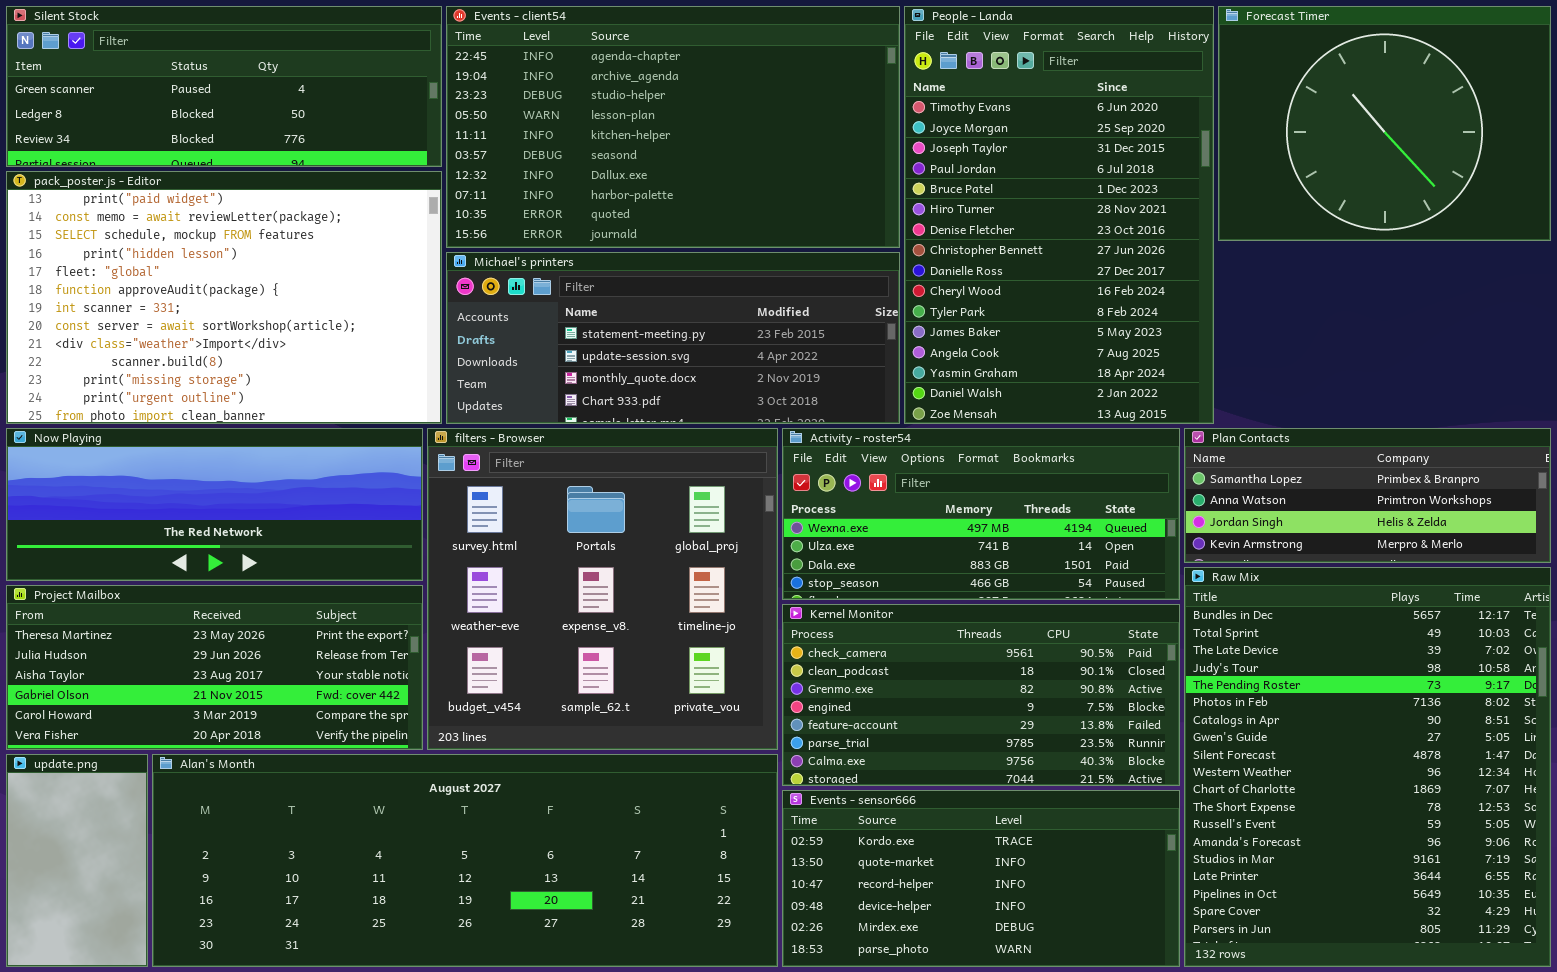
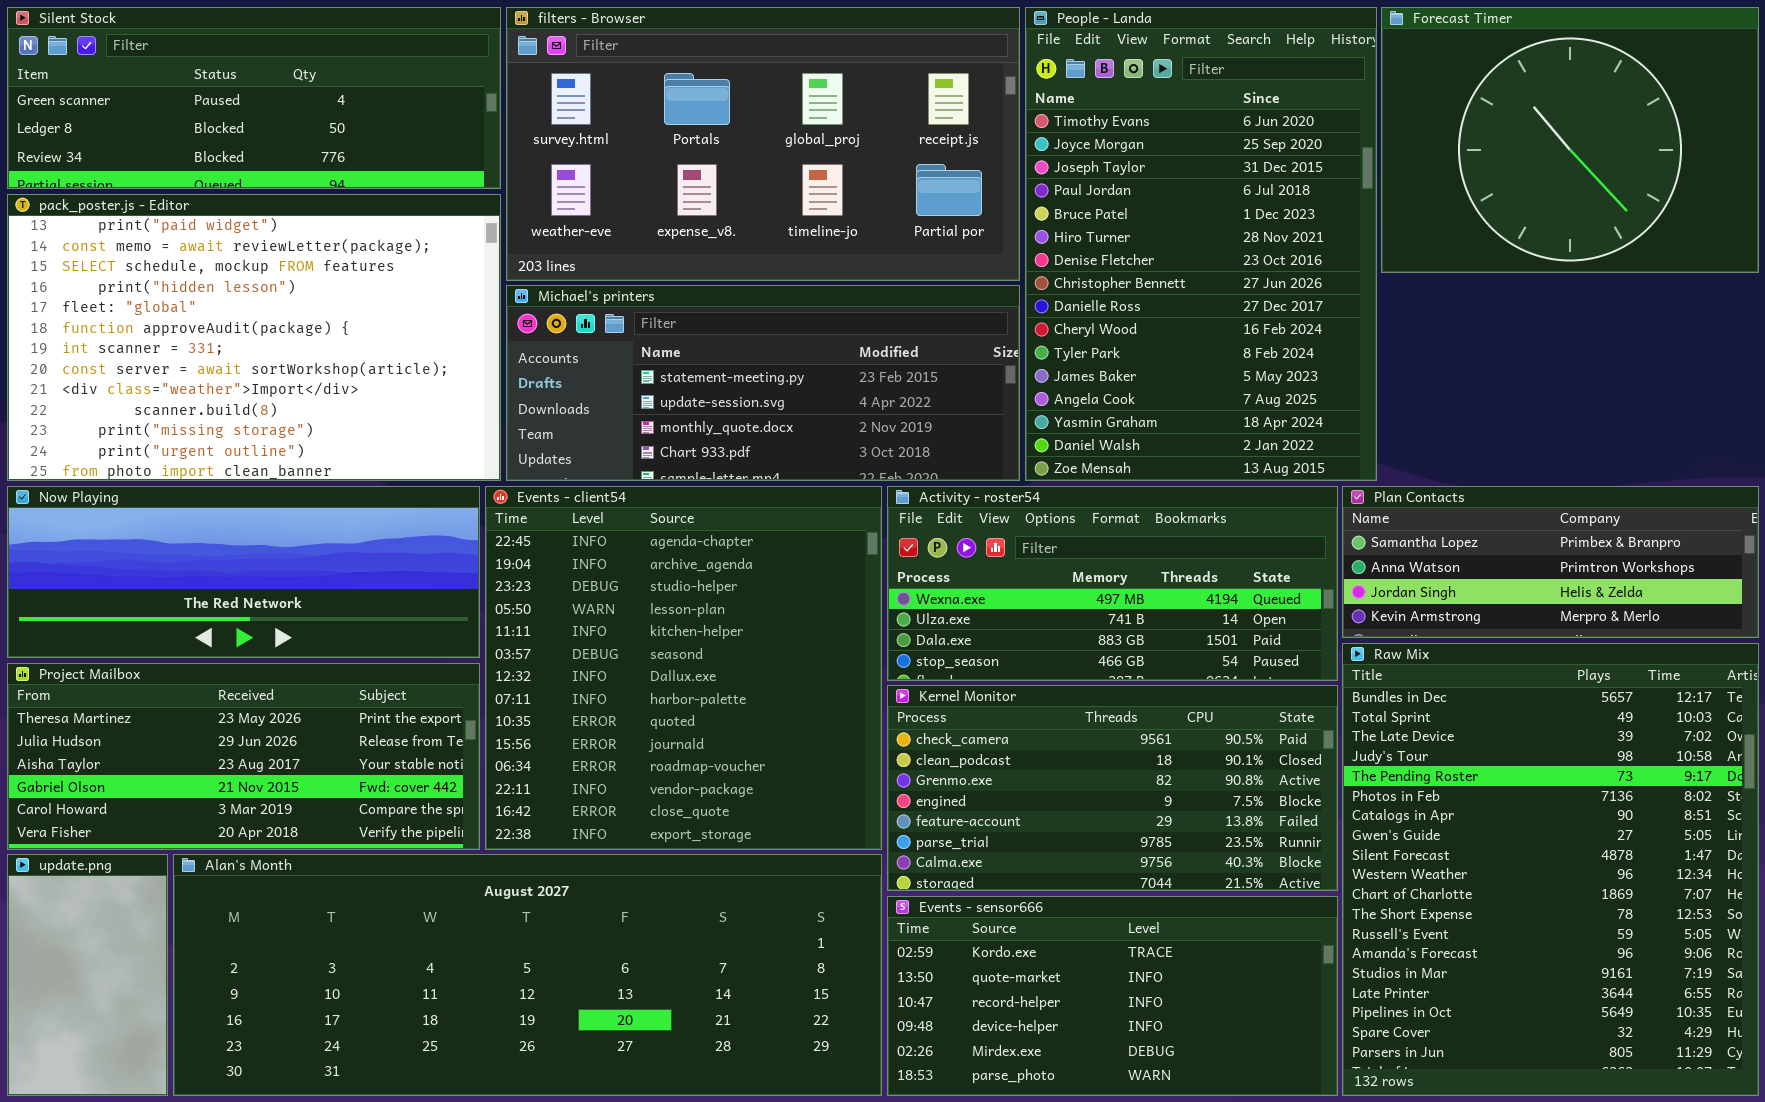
Events - client54: [446,6,900,248] -> [485,486,882,850], moved, resized
filters - Browser: [427,428,778,750] -> [506,7,1020,281], moved, resized

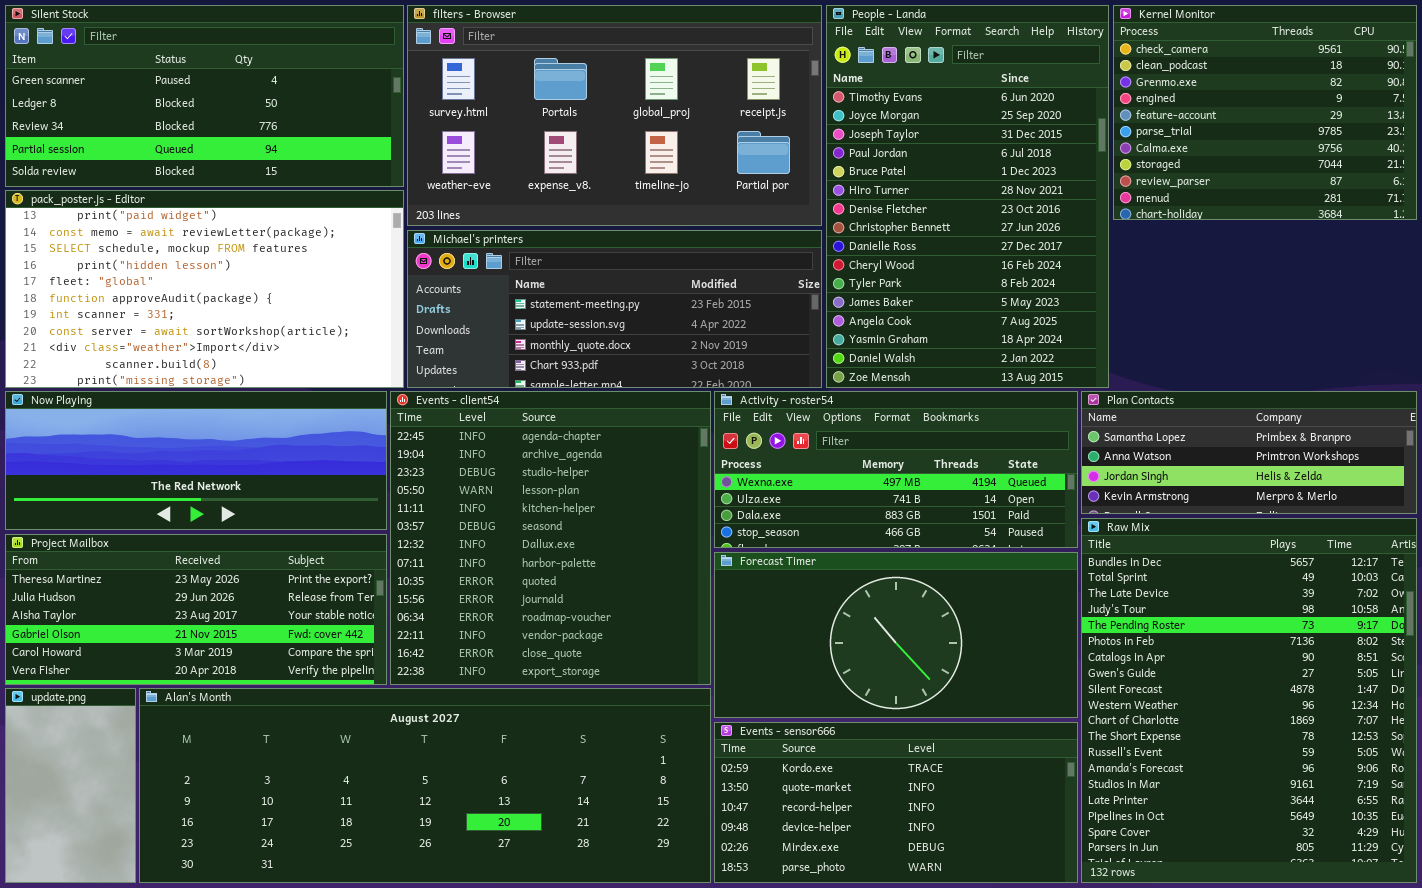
Silent Stock: [7,7,501,189] -> [5,5,404,187], resized
Forecast Timer: [1381,7,1759,273] -> [714,552,1078,718], moved, resized
pack_poster.js - Editor: [7,194,501,481] -> [5,190,404,388], resized
Kernel Monitor: [887,685,1338,891] -> [1113,5,1417,220], moved, resized

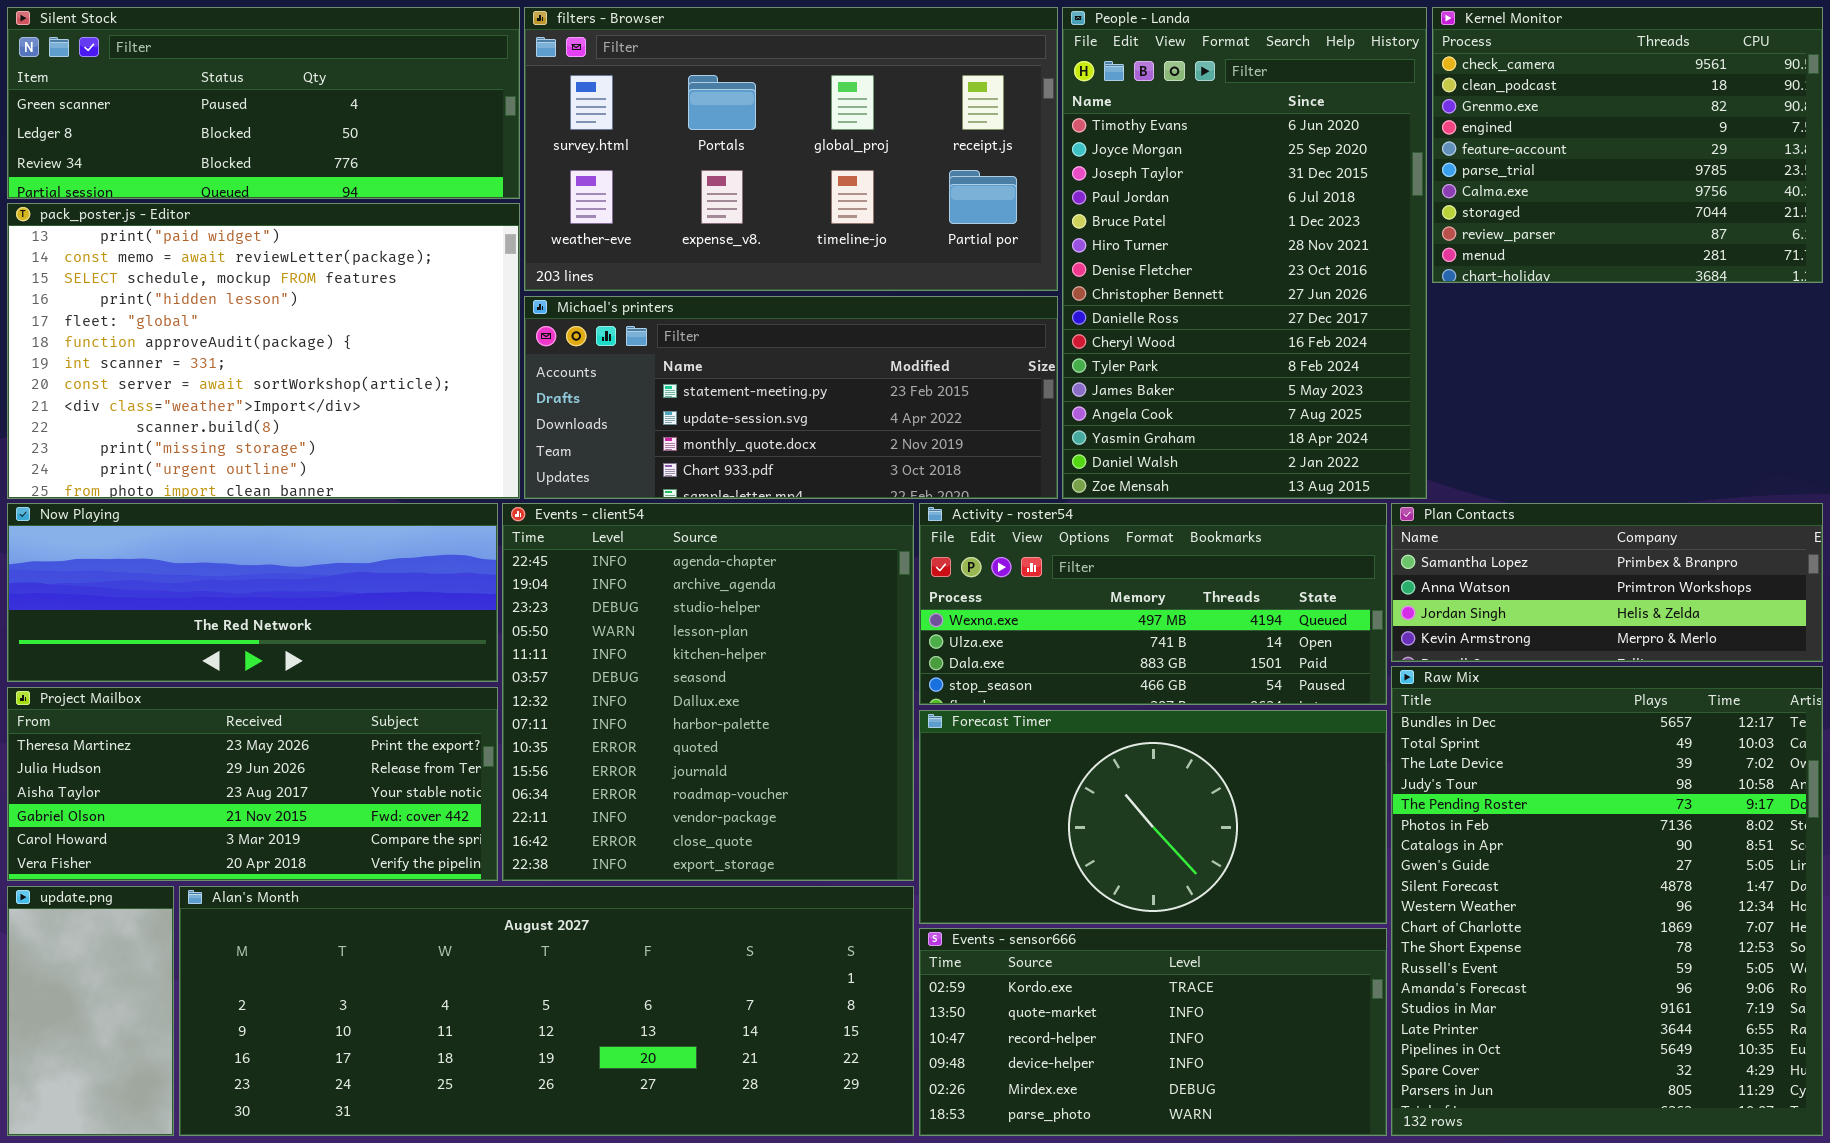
Silent Stock: [5,5,404,187] -> [7,7,520,199], resized
pack_poster.js - Editor: [5,190,404,388] -> [7,203,520,499], resized

